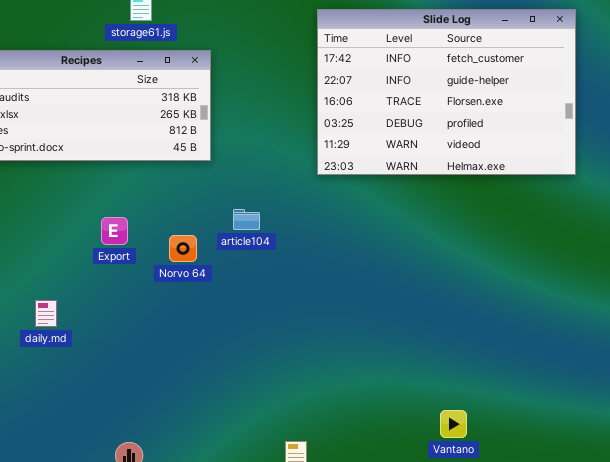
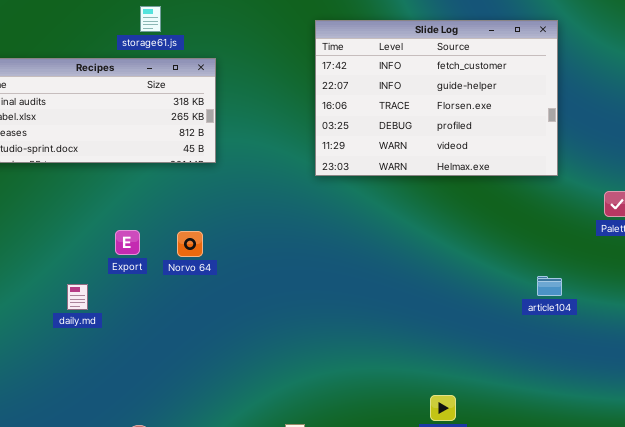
article104: [233,209,260,230] -> [537,276,562,296], moved
Export: [101,217,128,245] -> [115,230,140,255], moved
daily.md: [35,300,57,327] -> [67,284,88,310], moved

